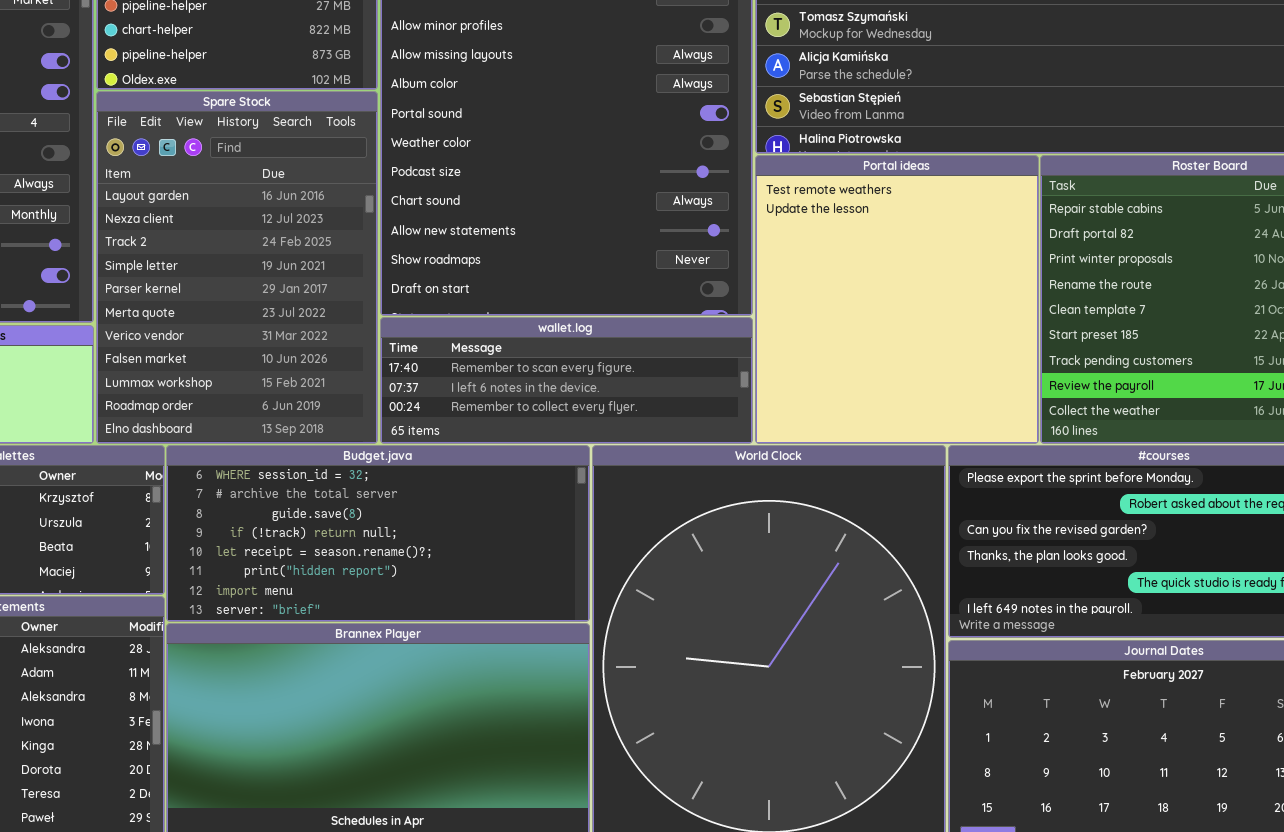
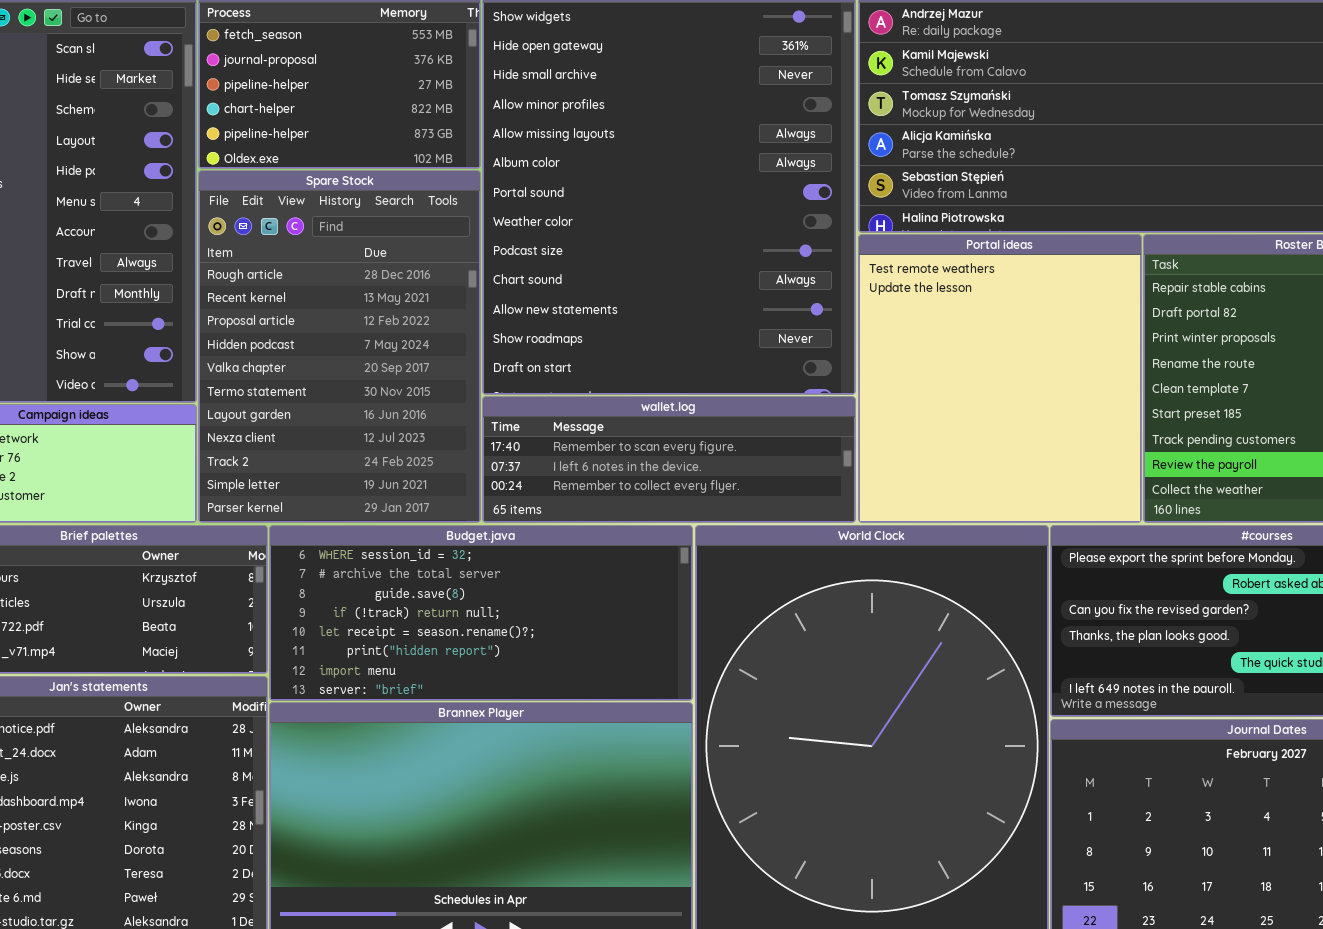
Spare Stock: [96,91,378,444] -> [198,170,481,523], scrolled up 6 rows

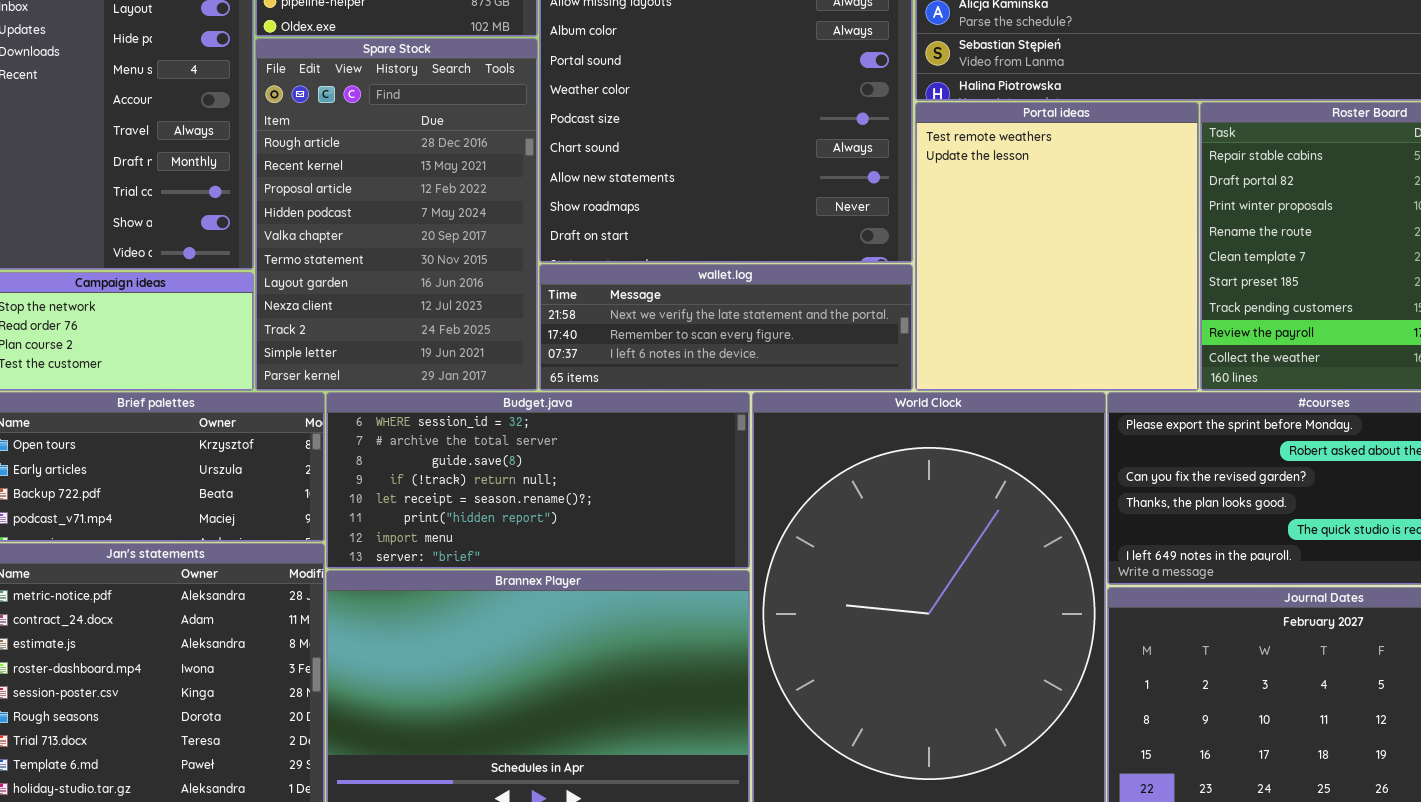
wallet.log: [482,396,856,523] -> [539,264,913,391], scrolled up 1 row

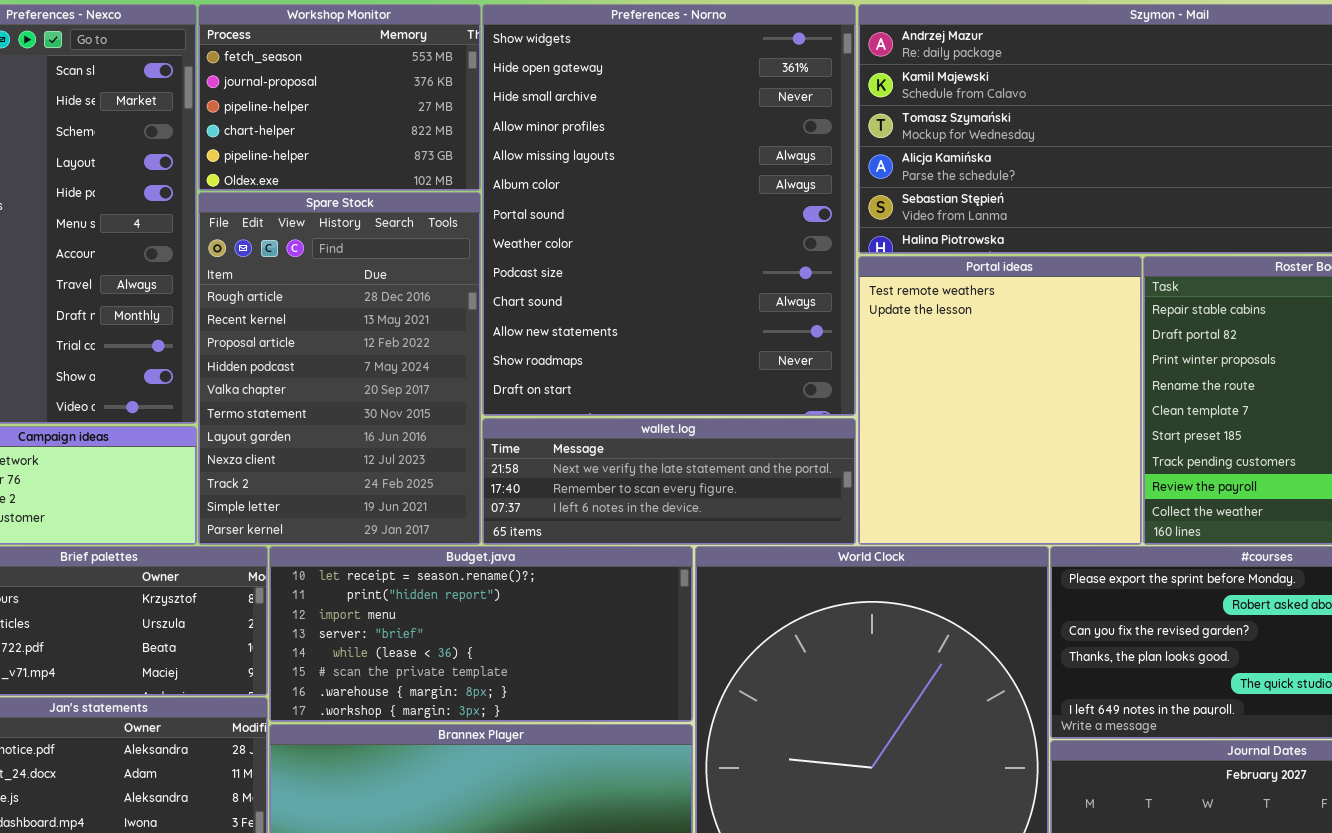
Budget.java: [326,392,750,569] -> [269,546,693,722], scrolled down 4 rows

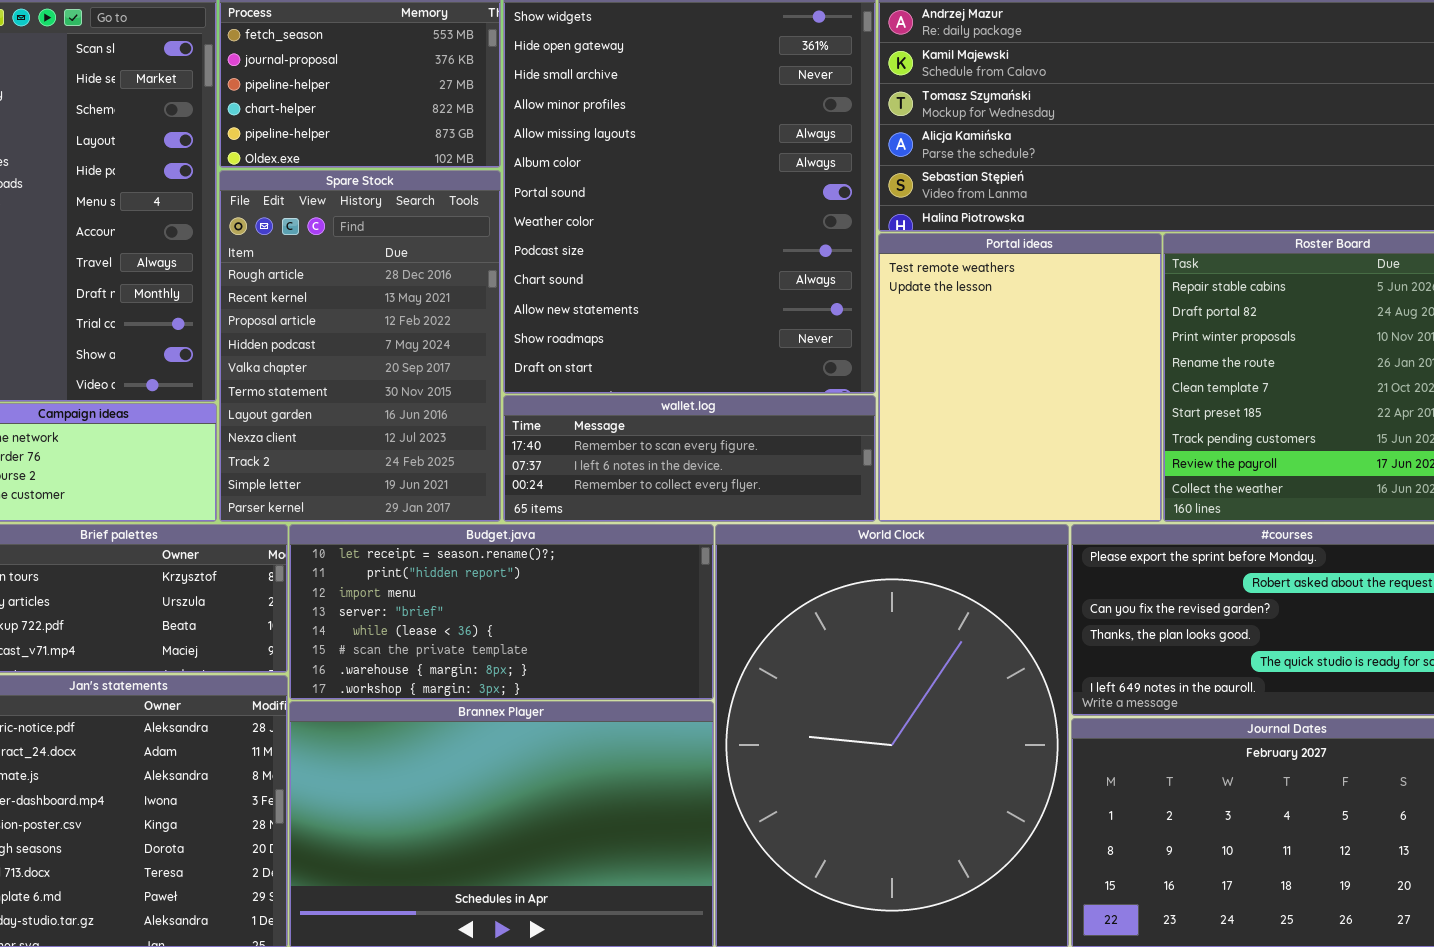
wallet.log: [482,418,856,545] -> [503,395,876,522], scrolled down 1 row

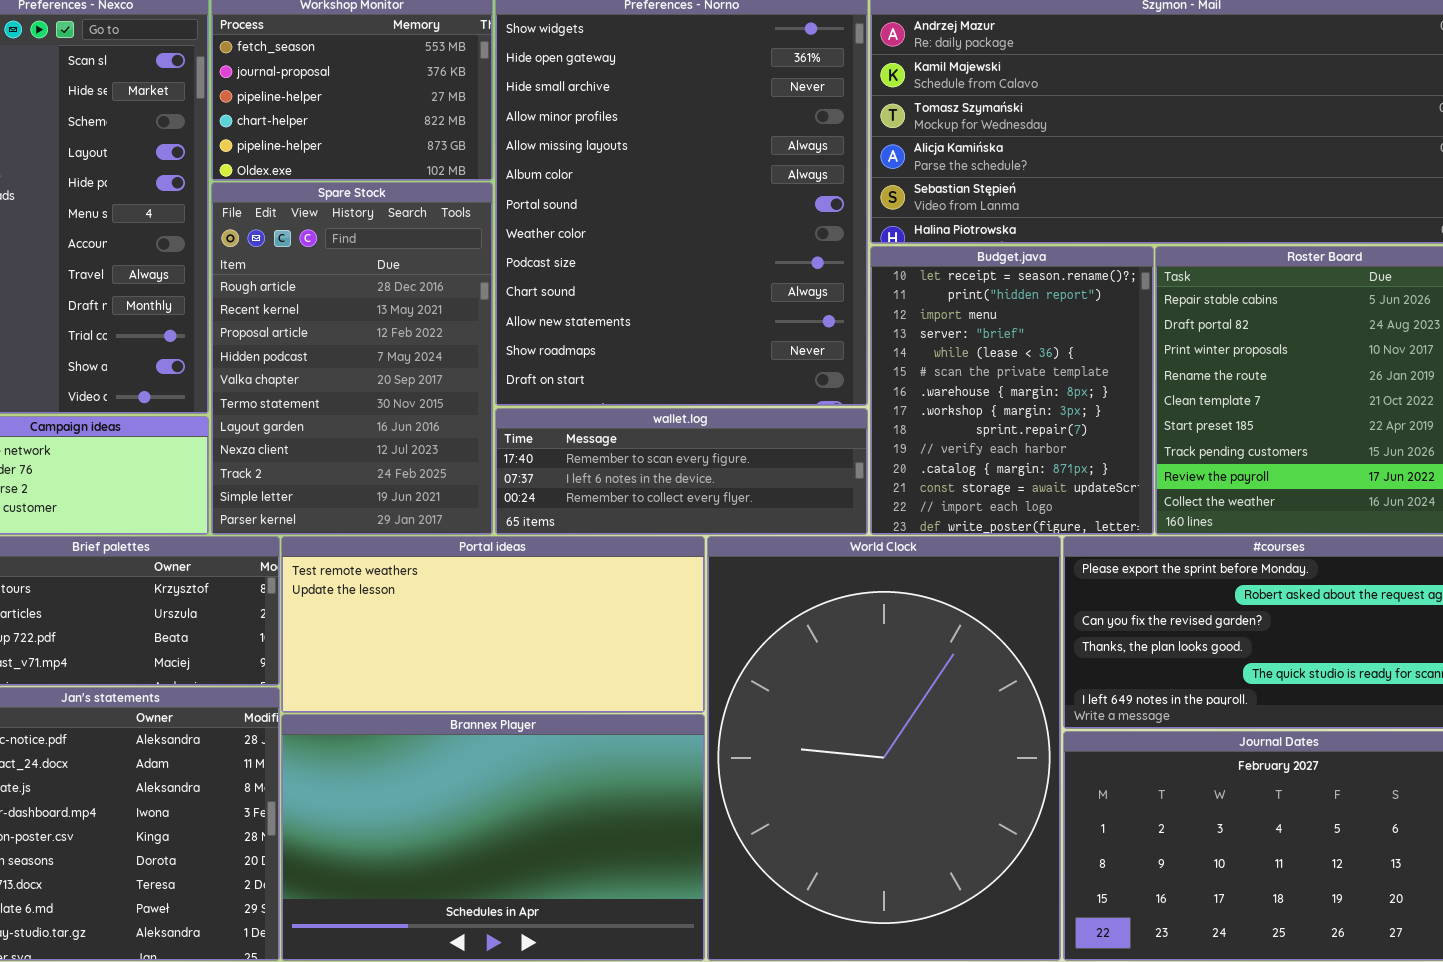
Portal ideas: [878,233,1162,522] -> [281,536,705,713], moved, resized
Budget.java: [289,524,714,700] -> [870,246,1154,535], moved, resized

